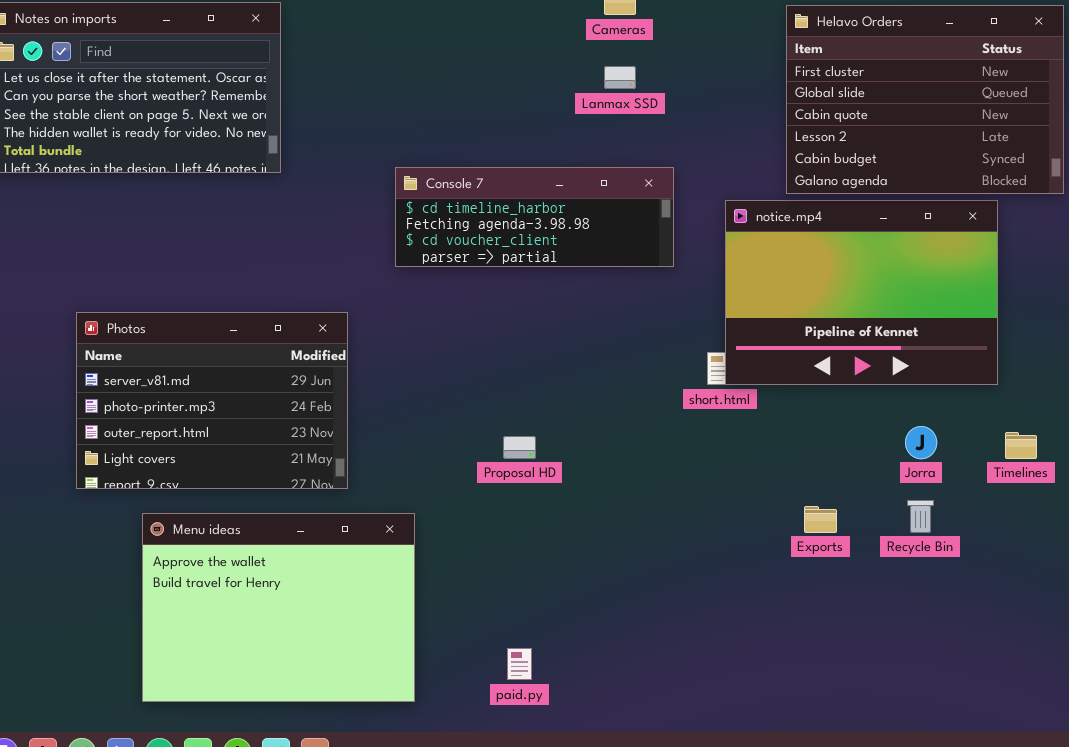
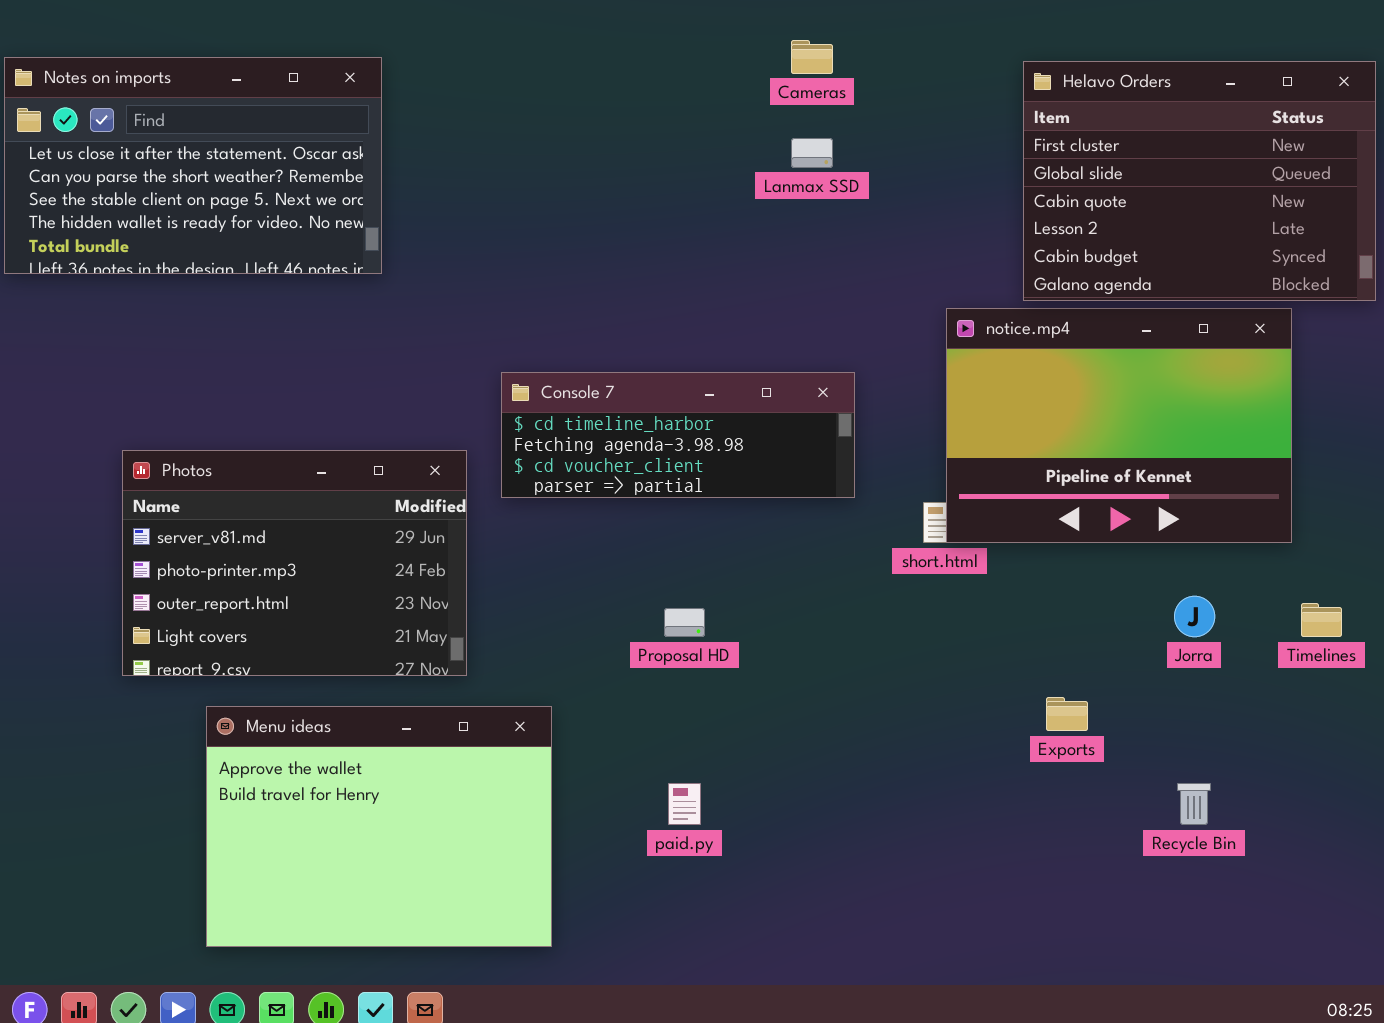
Console 7: [395,167,674,267] -> [501,372,855,498], moved
Recycle Bin: [907,500,934,533] -> [1177,783,1211,825], moved
paid.py: [507,648,532,680] -> [668,783,701,825], moved

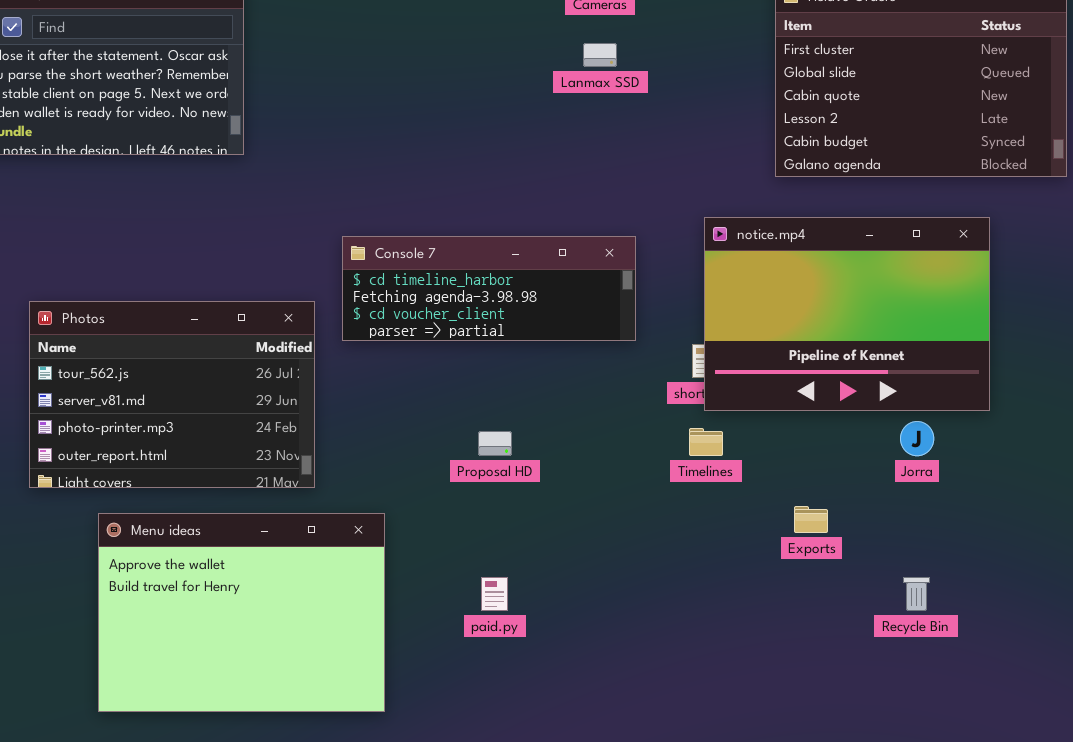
notice.mp4: [946,308,1292,543] -> [704,217,990,411], moved
Photos: [122,450,467,676] -> [29,301,315,488], scrolled up 1 row
Timelines: [1301,603,1342,637] -> [689,428,723,456], moved

